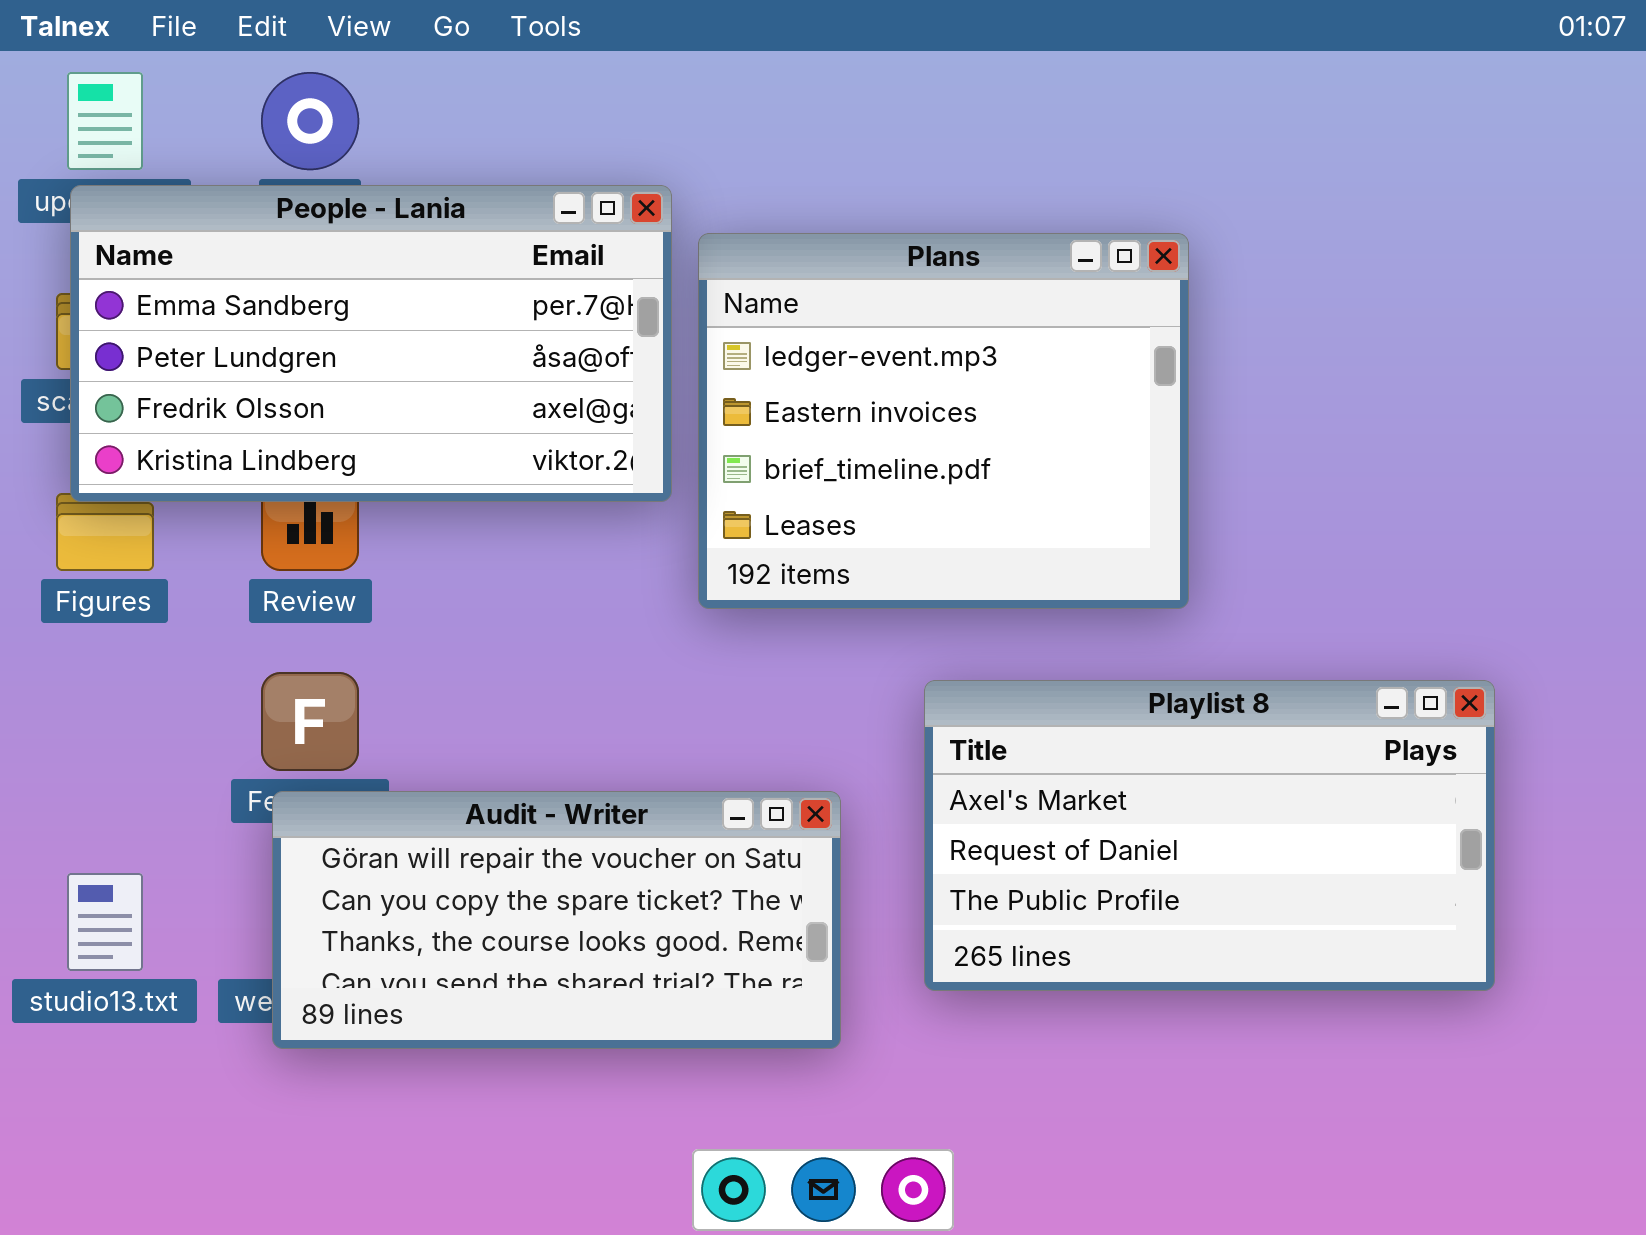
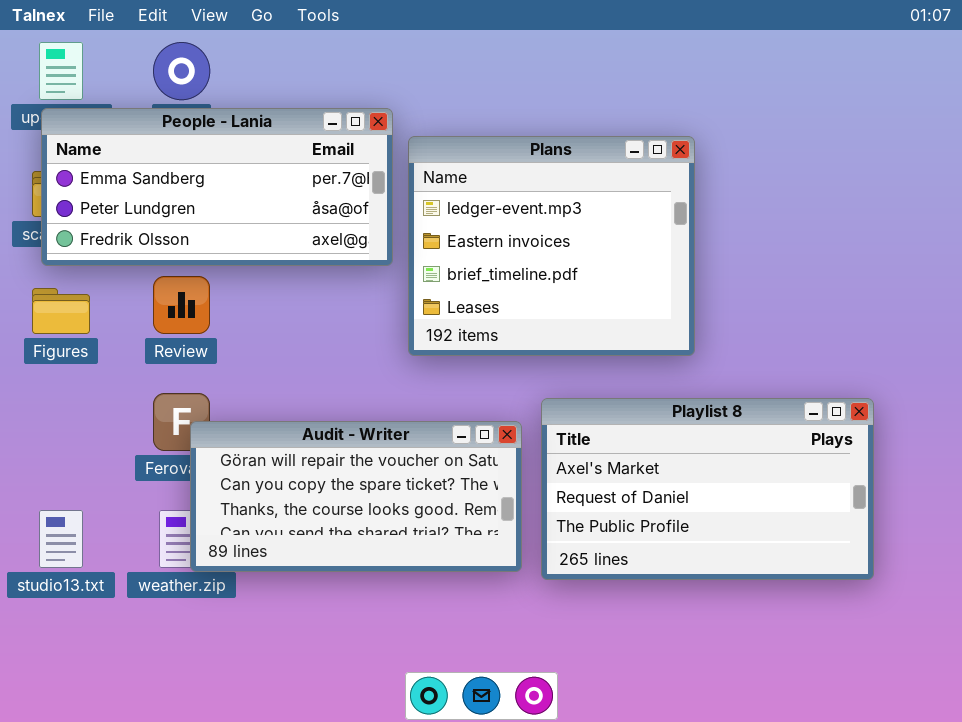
People - Lania: [70,185,672,502] -> [41,108,393,266], resized
Audit - Writer: [272,791,841,1049] -> [190,421,522,572], moved

